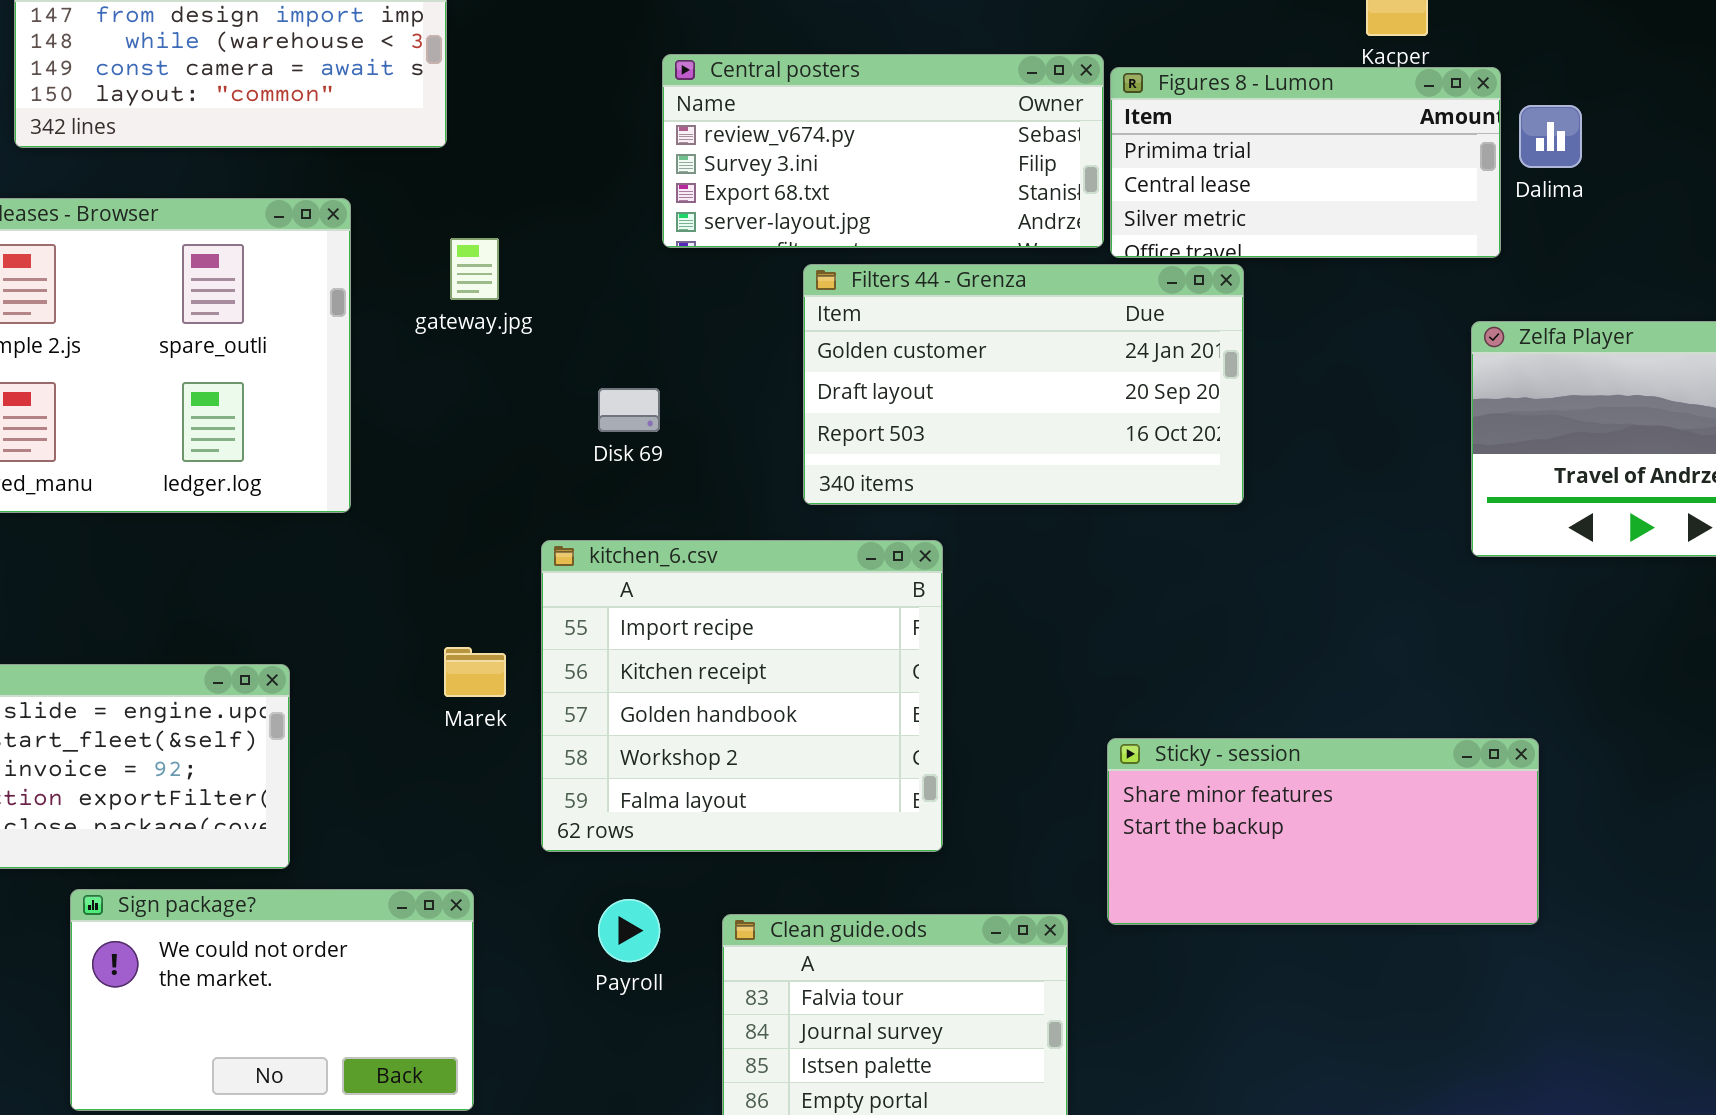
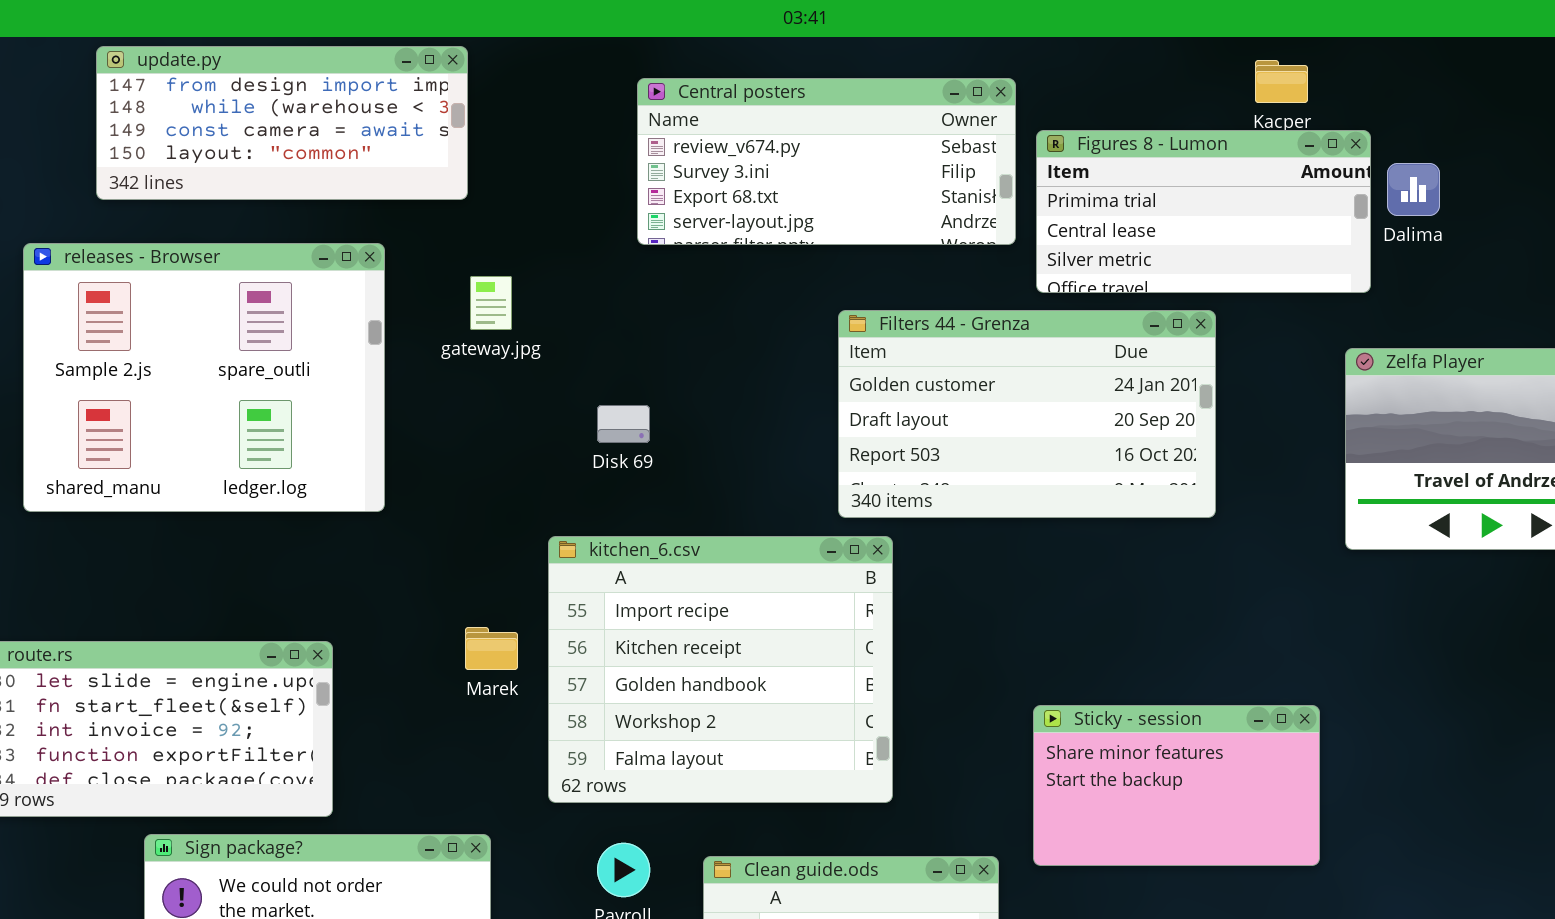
Central posters: [662,54,1104,248] -> [637,78,1016,245], moved
Filters 44 - Grenza: [803,264,1244,505] -> [838,310,1216,518], moved
Sticky - session: [1107,738,1539,925] -> [1033,705,1320,866], resized

